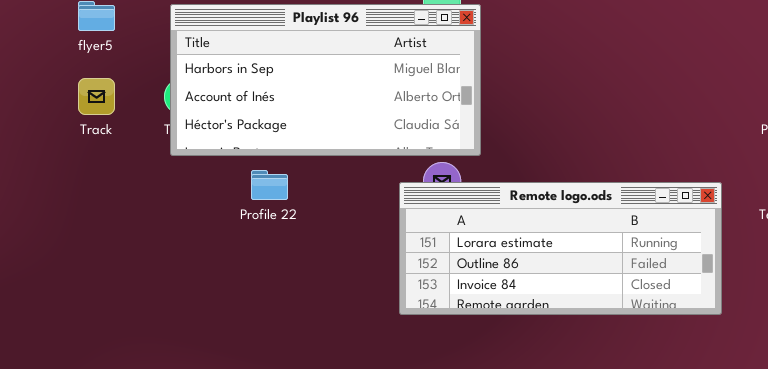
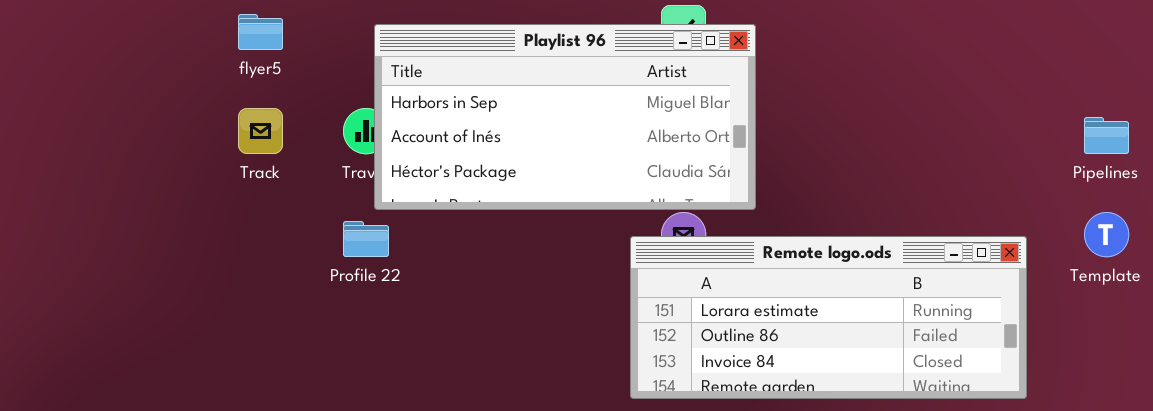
Playlist 96: [170,4,481,156] -> [374,24,756,210], moved
Profile 22: [251,170,288,200] -> [343,221,389,257], moved

